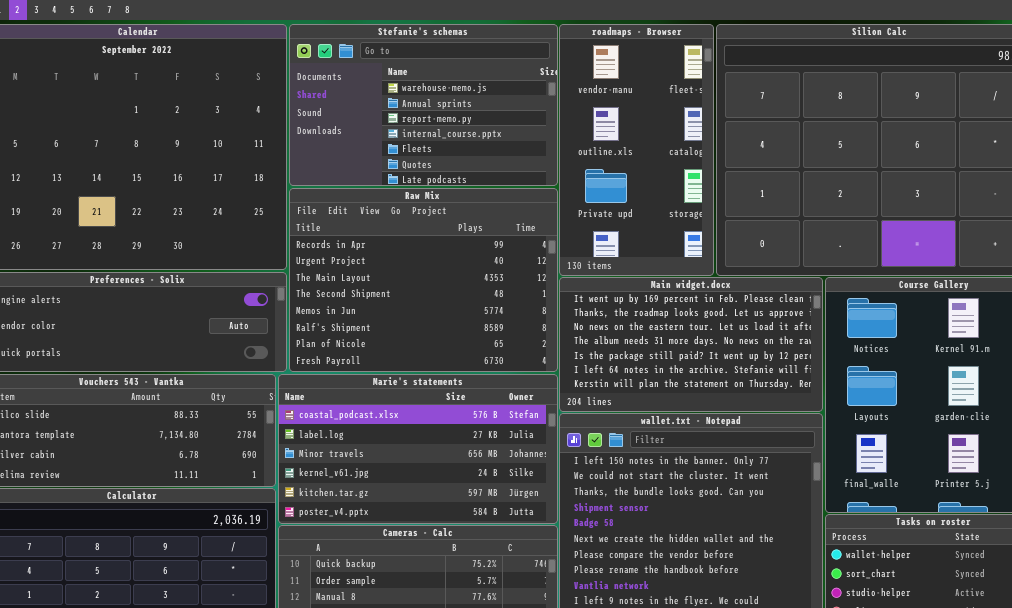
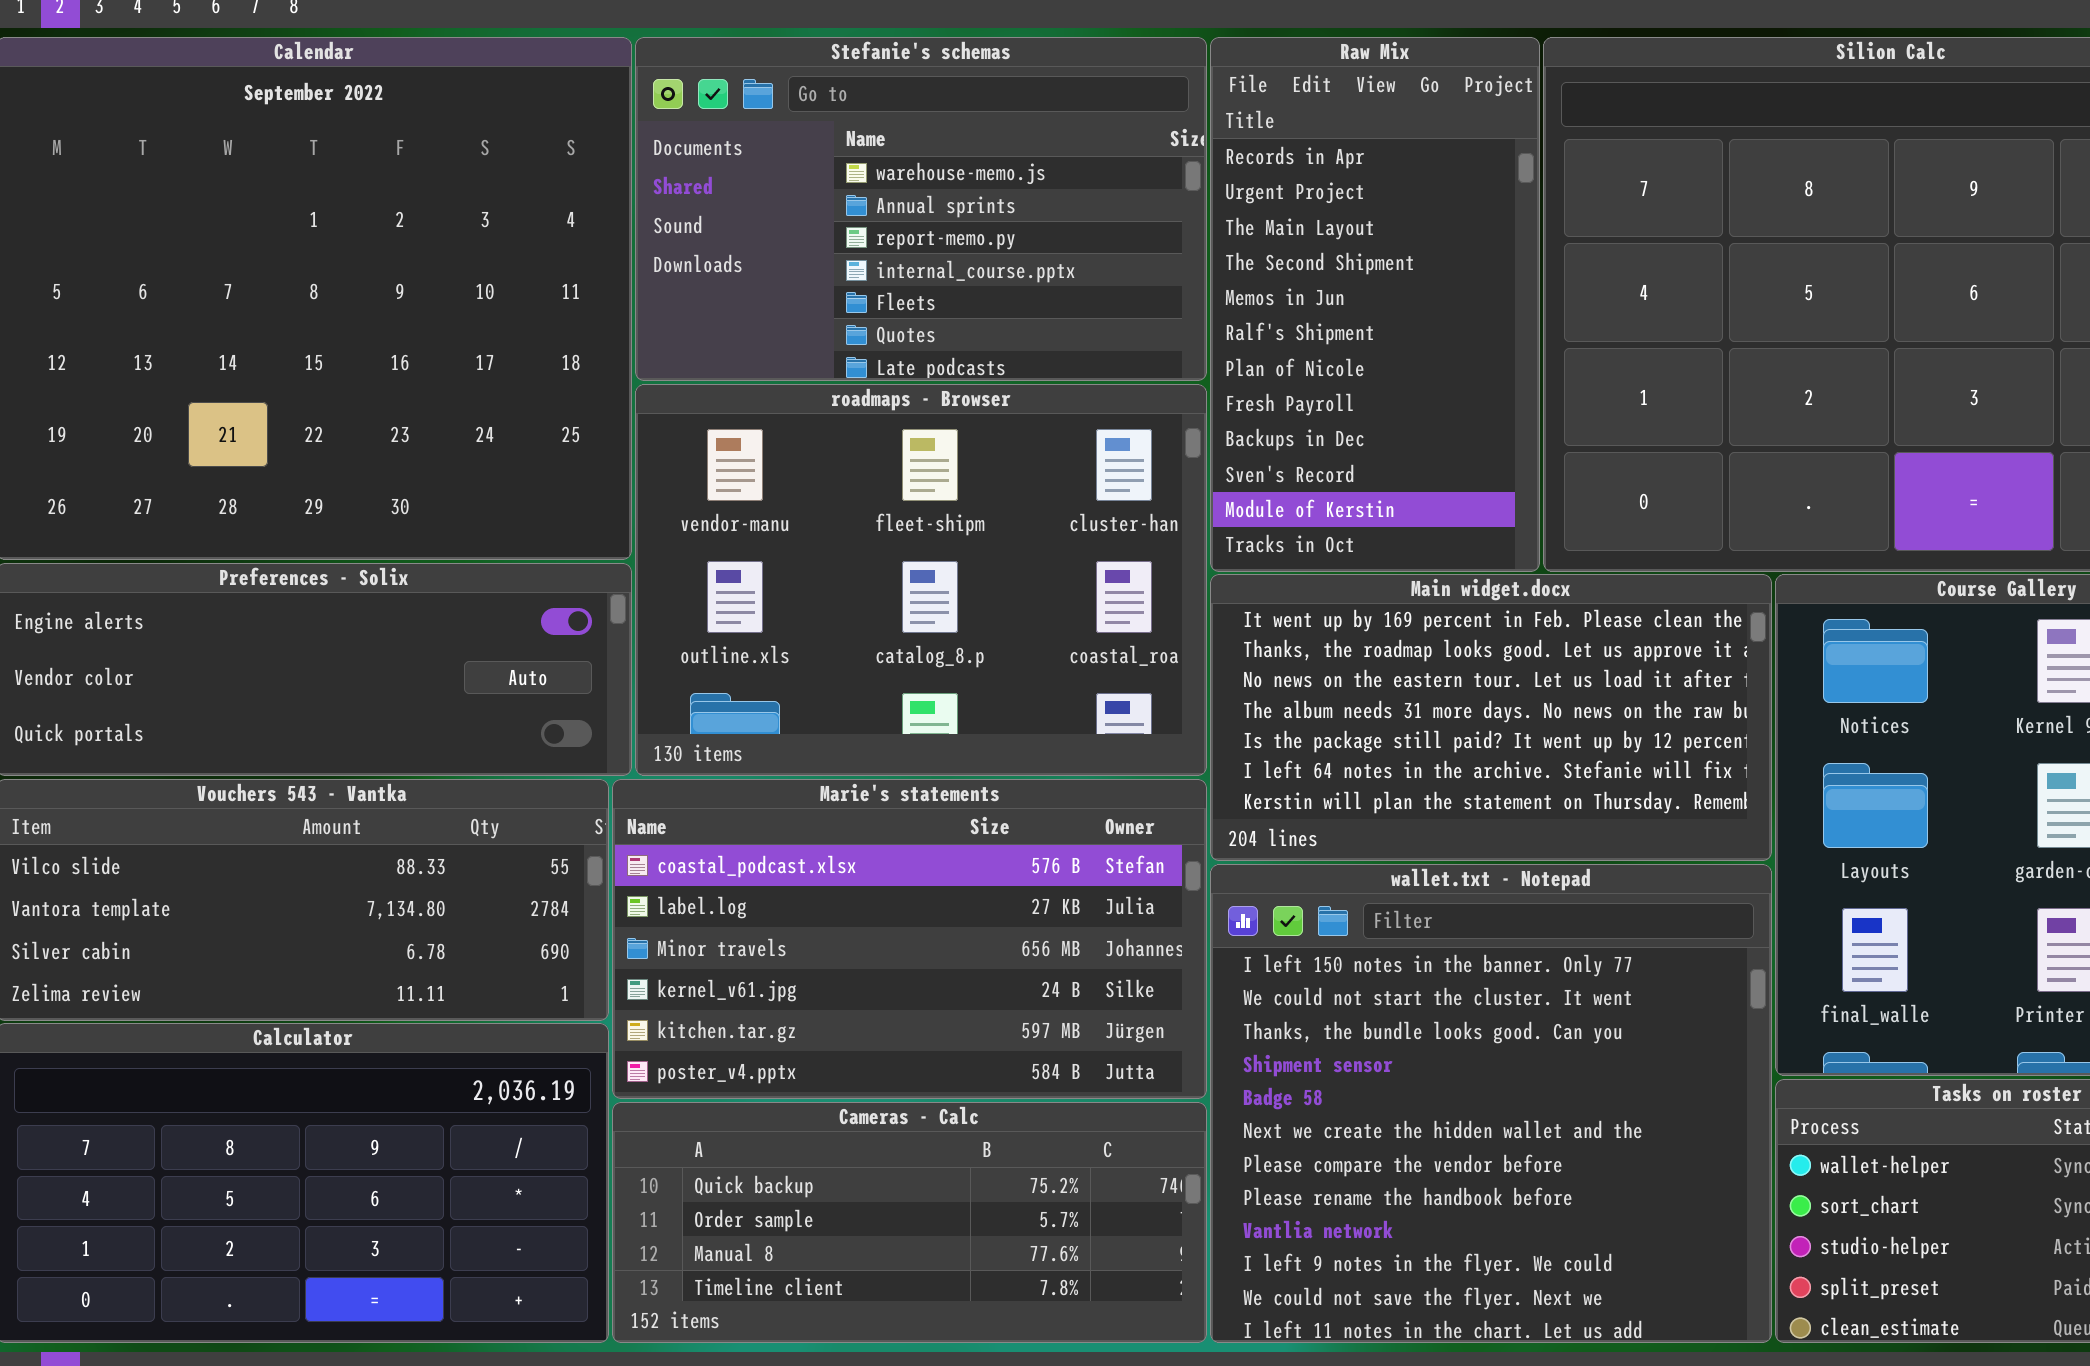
roadmaps - Browser: [559,24,714,276] -> [635,384,1207,776], moved, resized
Raw Mix: [289,188,558,372] -> [1210,37,1540,572], moved, resized

